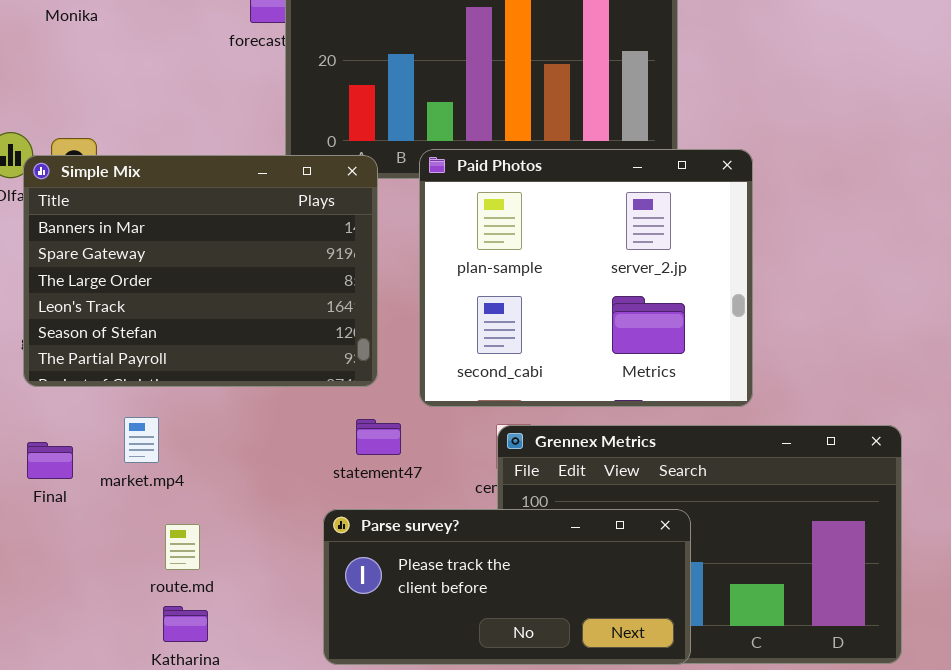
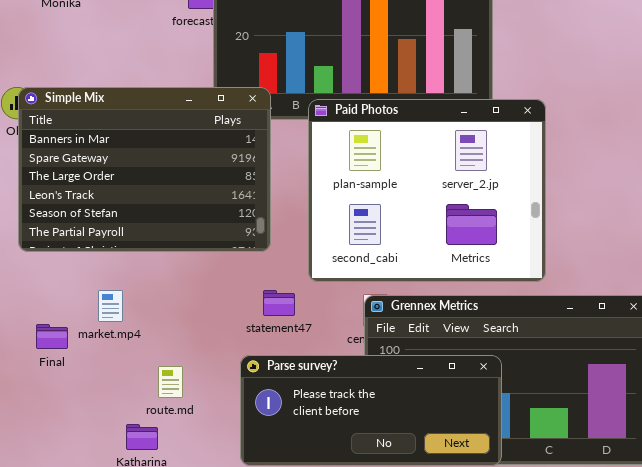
Simple Mix: [23,155,378,387] -> [18,87,271,252], moved
Final: [27,442,73,479] -> [36,324,68,349], moved
route.md: [165,524,200,570] -> [158,366,183,398], moved

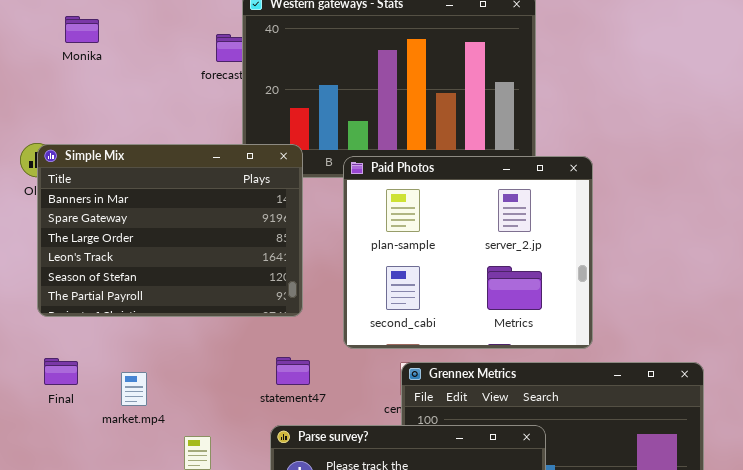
market.mp4: [98,290,123,322] -> [121,372,147,406], moved
statement47: [263,290,295,316] -> [276,357,310,385], moved
Final: [36,324,68,349] -> [44,358,78,385], moved

